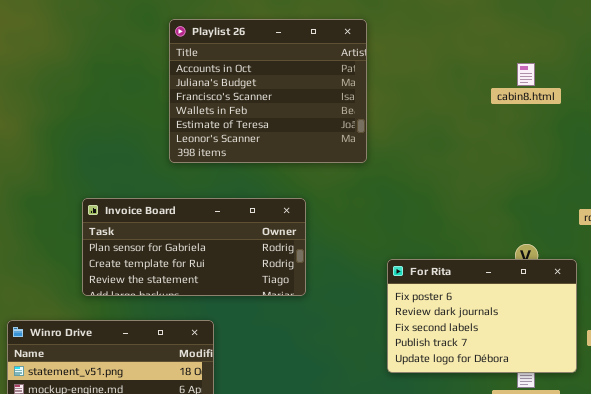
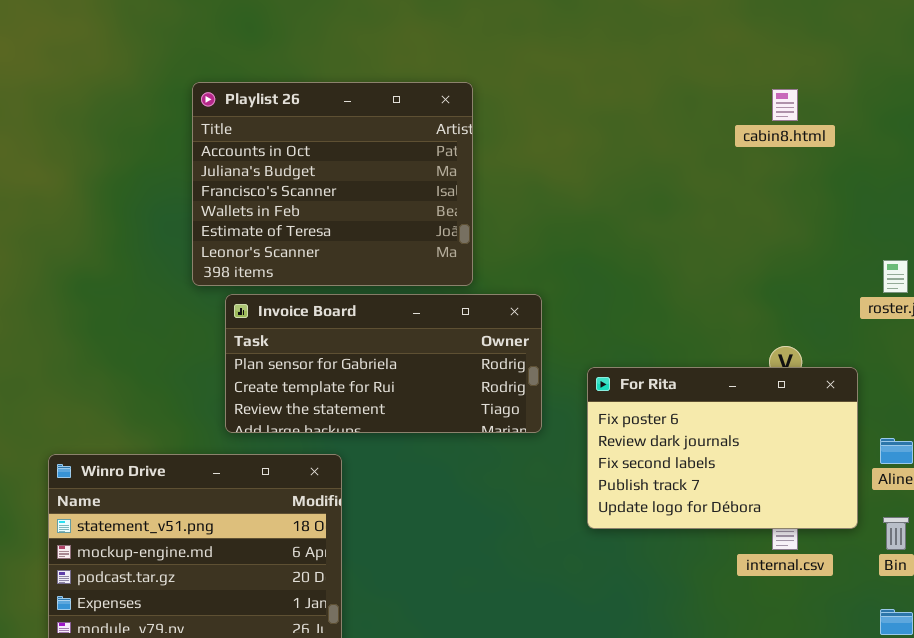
Playlist 26: [169,19,367,163] -> [192,82,473,286], moved
Invoice Board: [82,198,306,296] -> [225,294,542,433], moved

